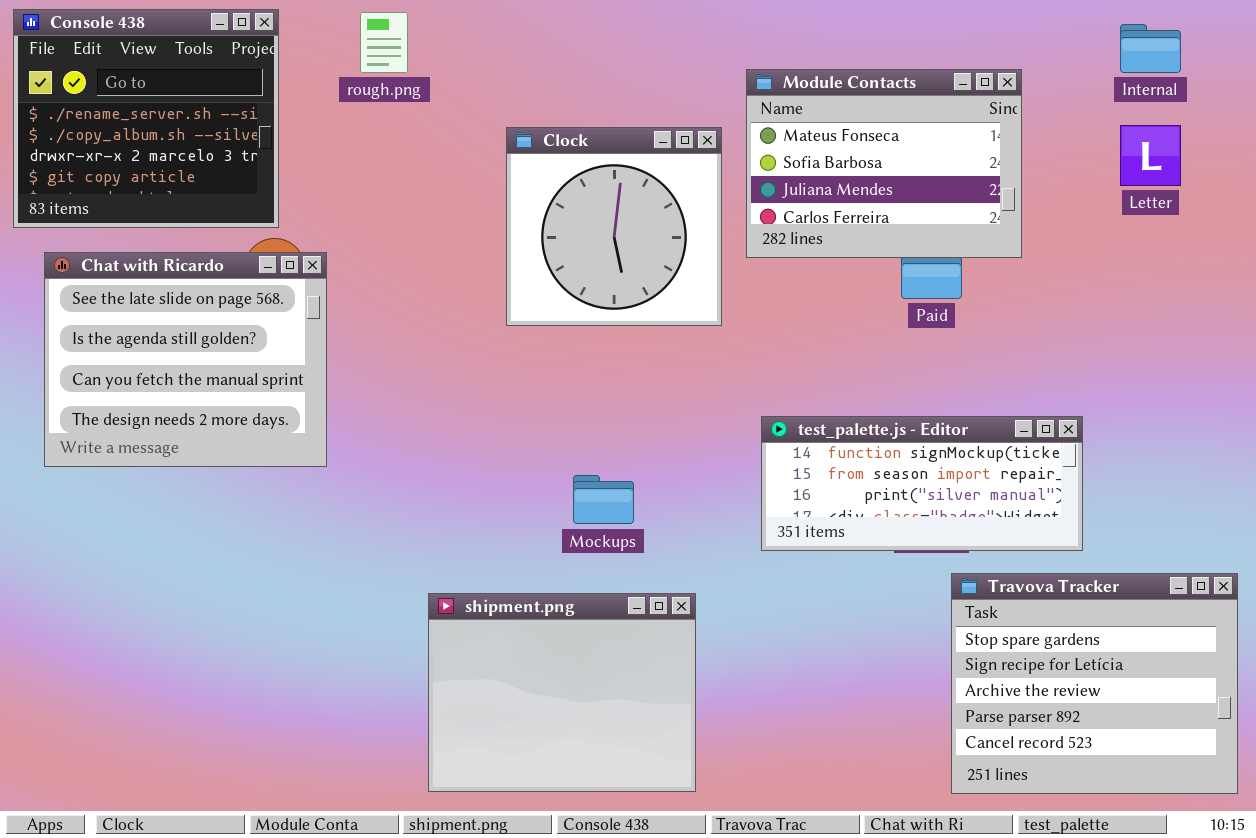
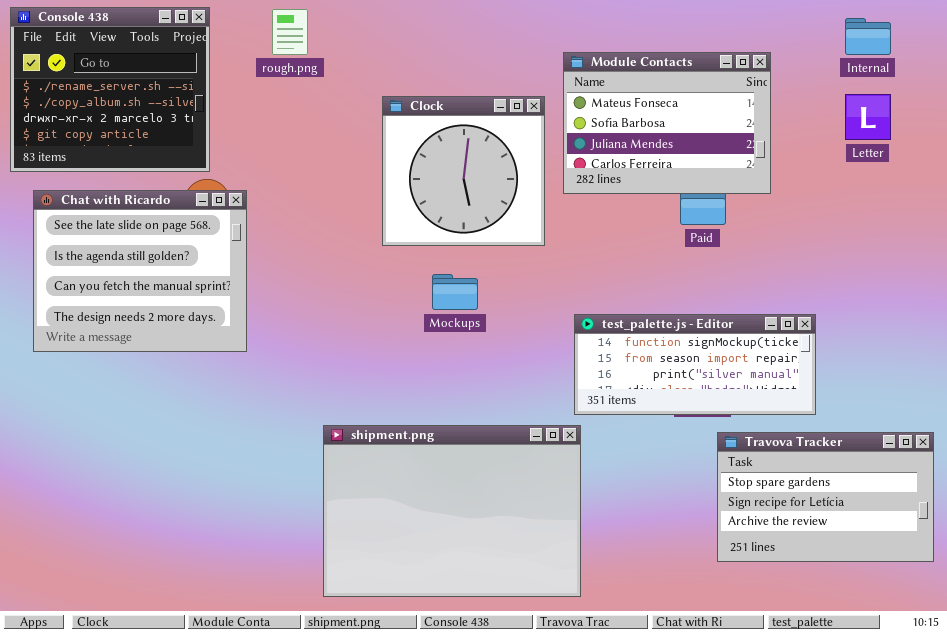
Mockups: [573,475,634,524] -> [432,274,478,310], moved
Travova Tracker: [951,573,1238,794] -> [717,432,934,562], resized
shipment.png: [428,593,696,792] -> [323,425,581,597], resized

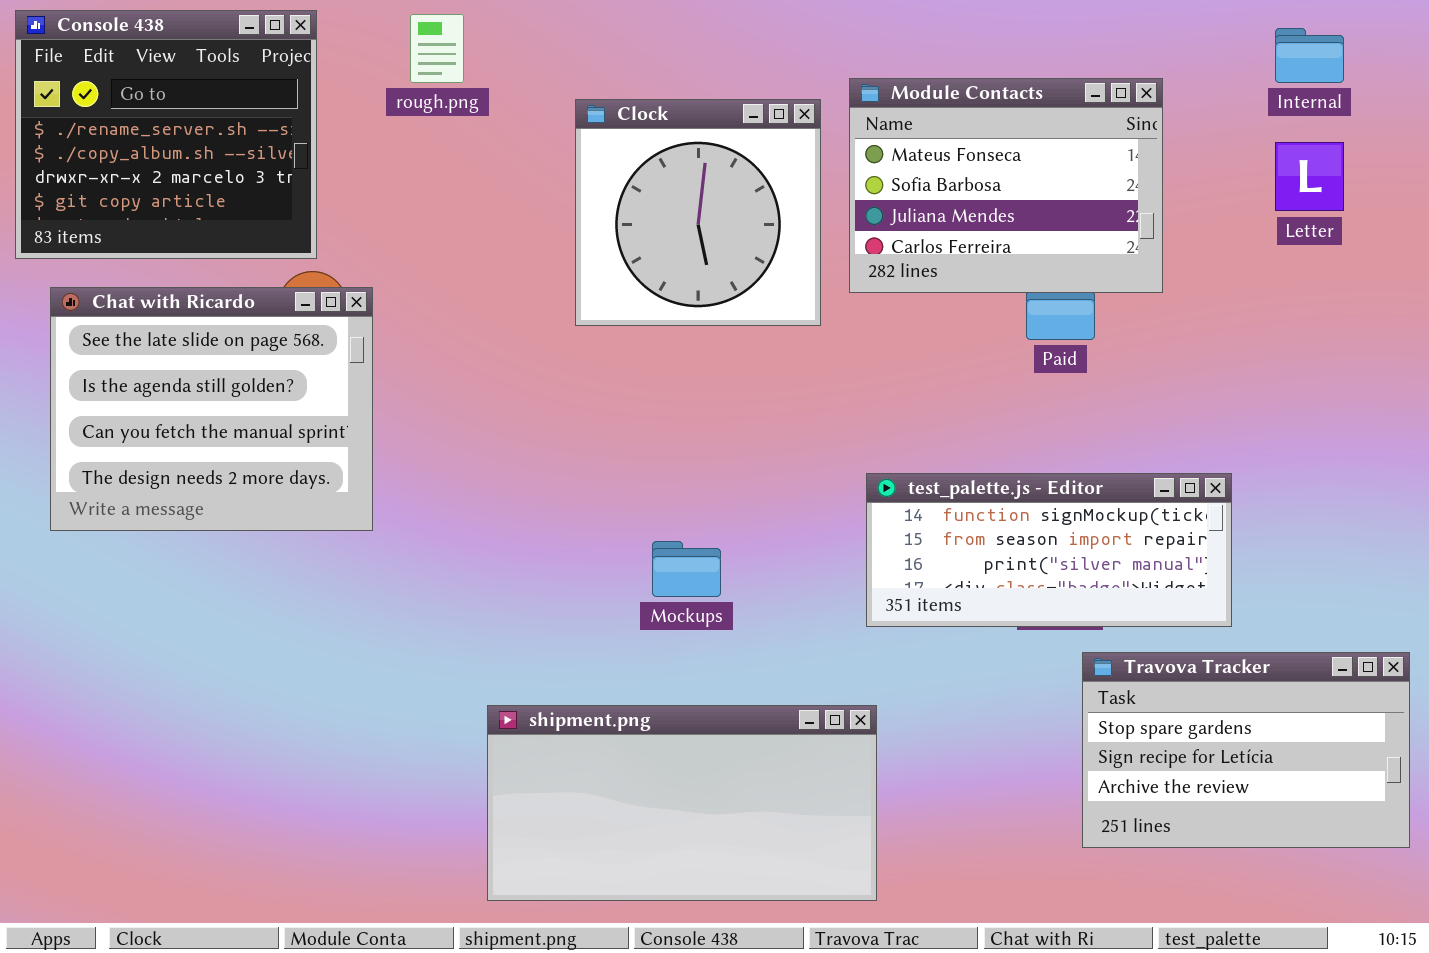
Clock: [382,96,545,246] -> [575,99,821,326], moved
Mockups: [432,274,478,310] -> [652,541,721,597], moved
shipment.png: [323,425,581,597] -> [487,705,877,901], resized

